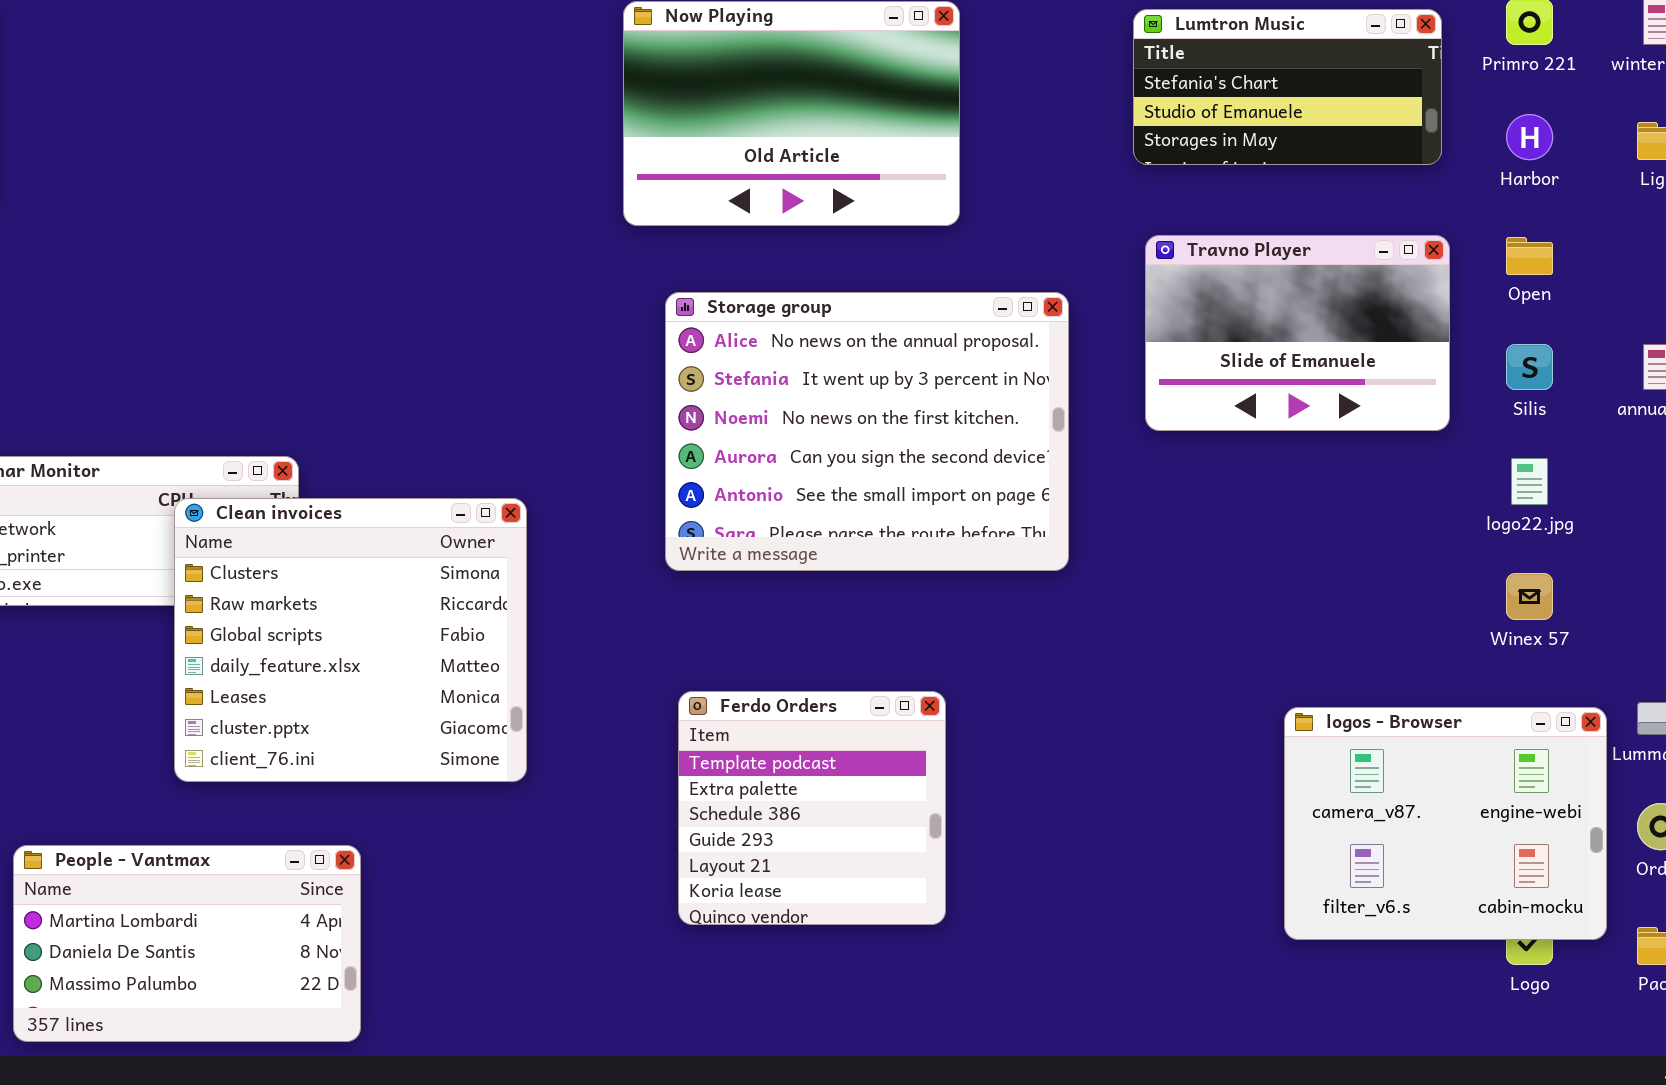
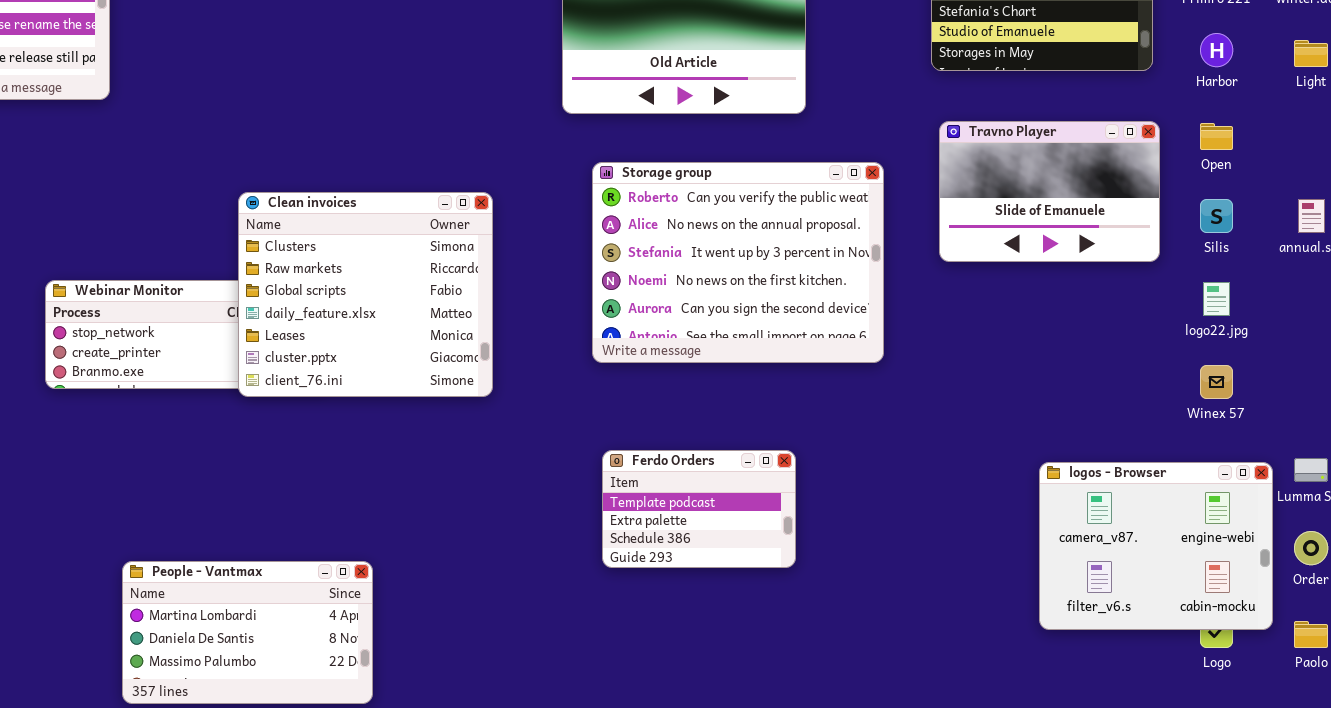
Storage group: [665,292,1069,571] -> [592,162,884,363], scrolled up 1 row
Clean invoices: [174,498,527,782] -> [238,192,493,397], moved
Ferdo Orders: [678,691,946,925] -> [602,450,796,568], resized

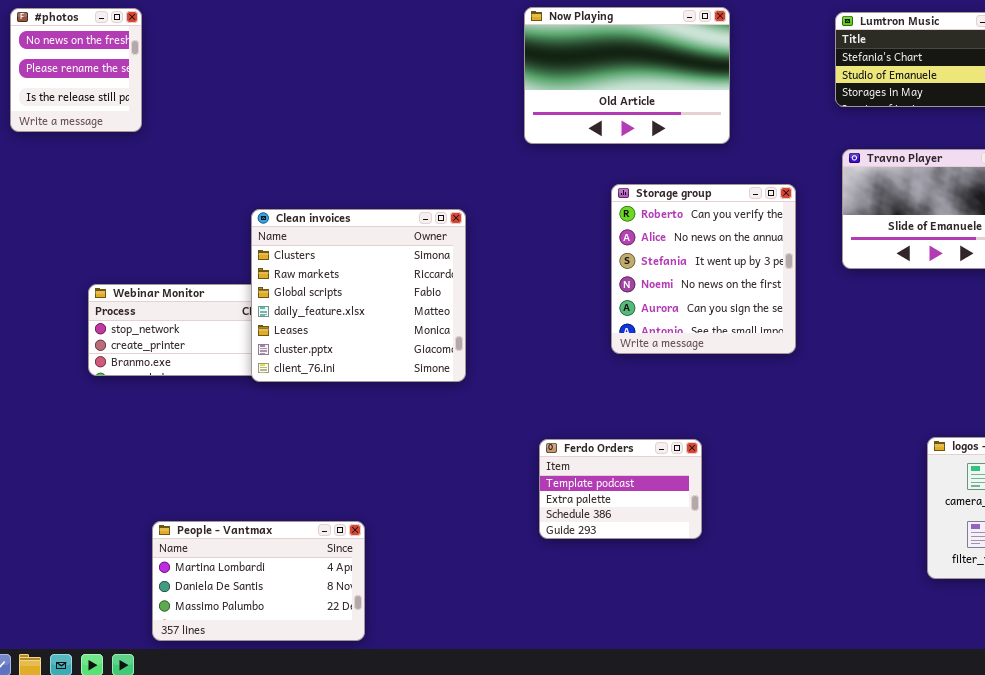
Storage group: [592,162,884,363] -> [611,184,796,354], resized
Ferdo Orders: [602,450,796,568] -> [539,439,702,539], moved

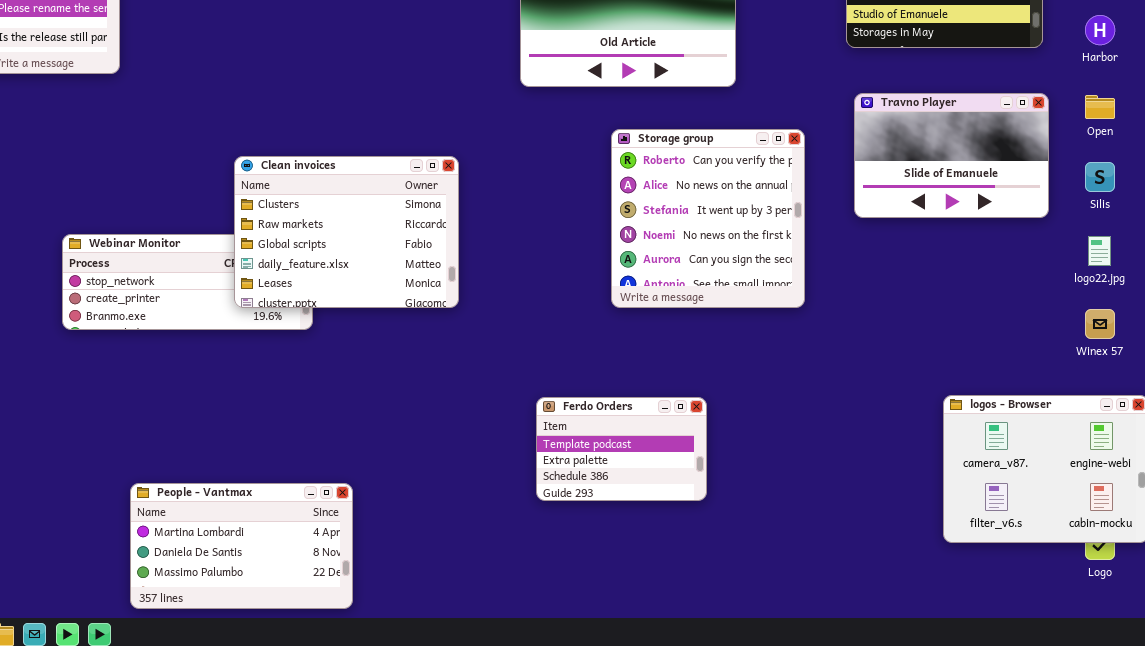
Clean invoices: [251,209,466,382] -> [234,156,459,308], resized

